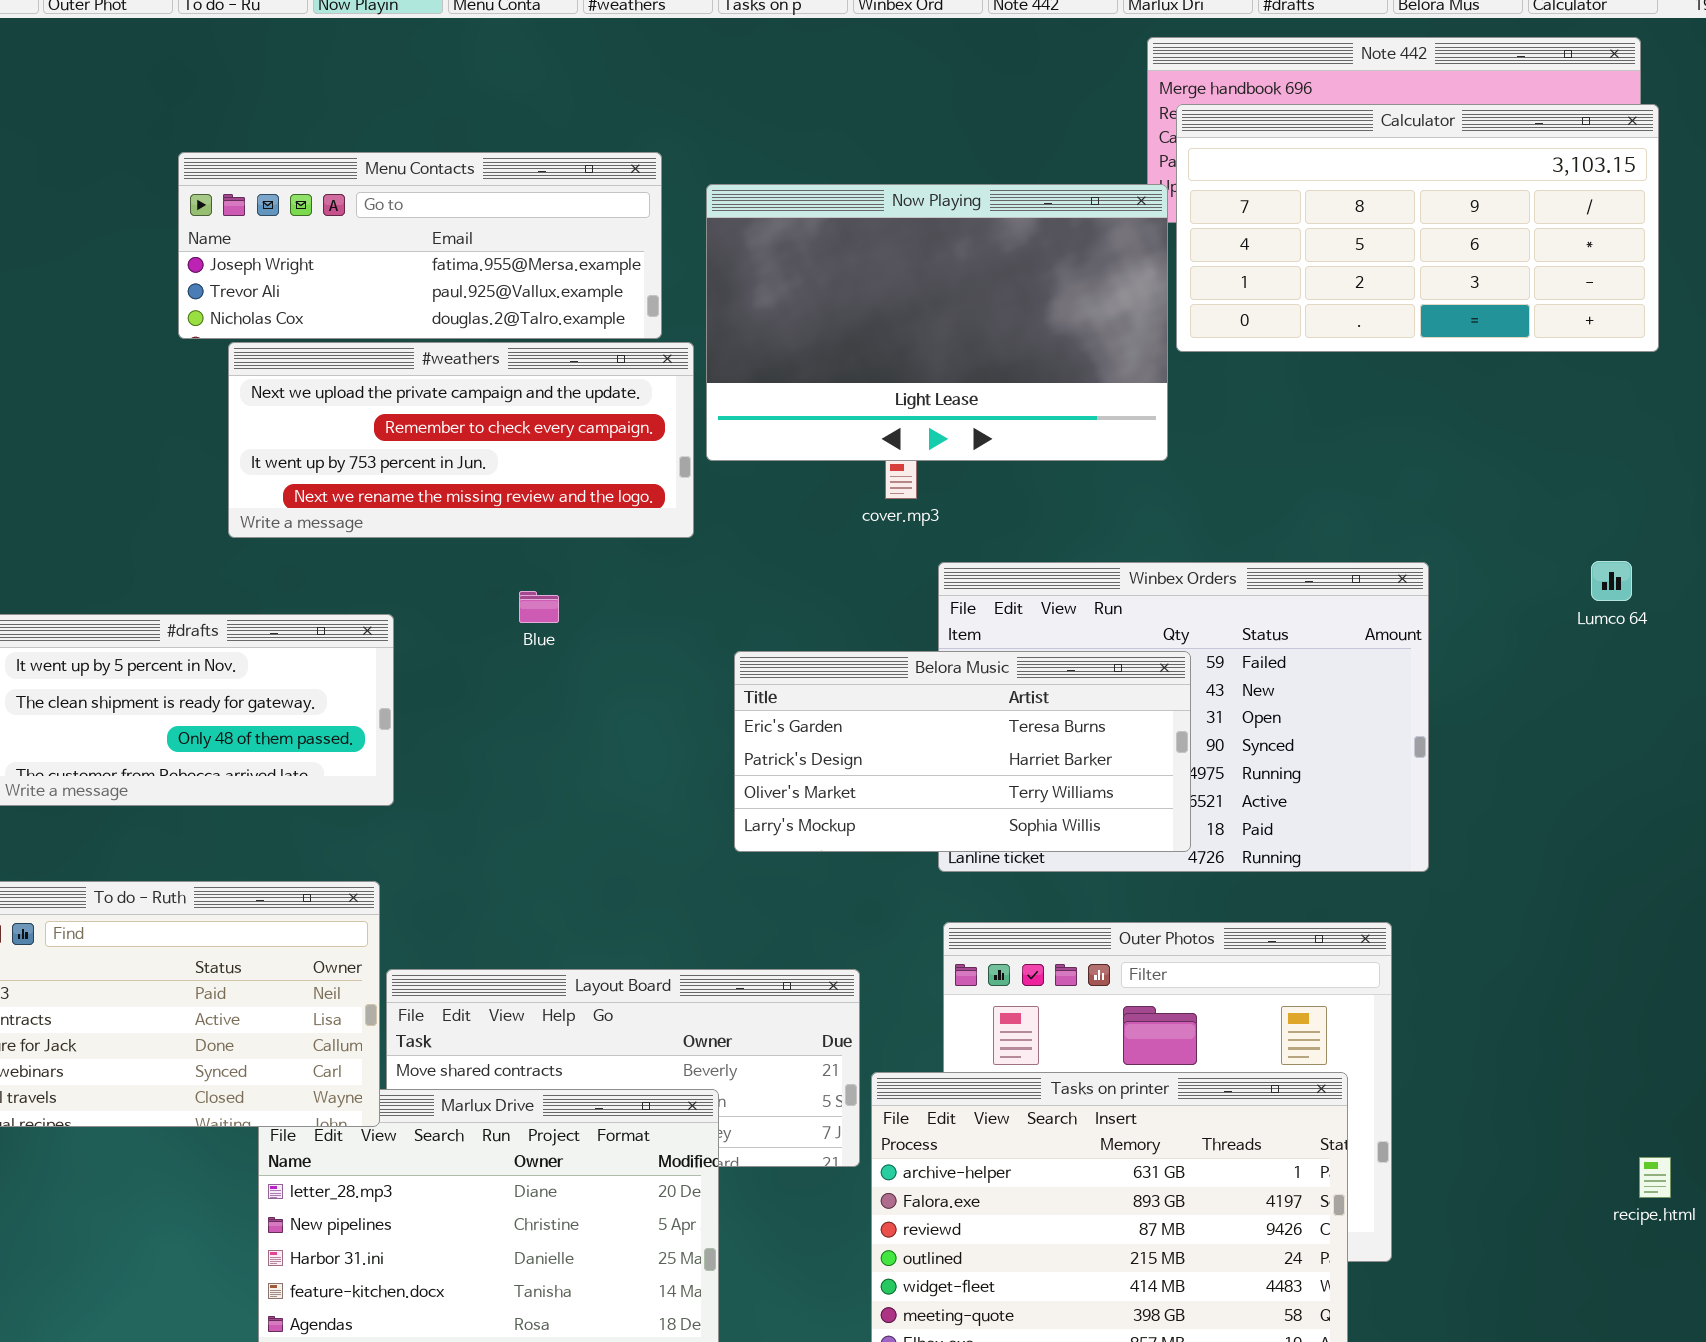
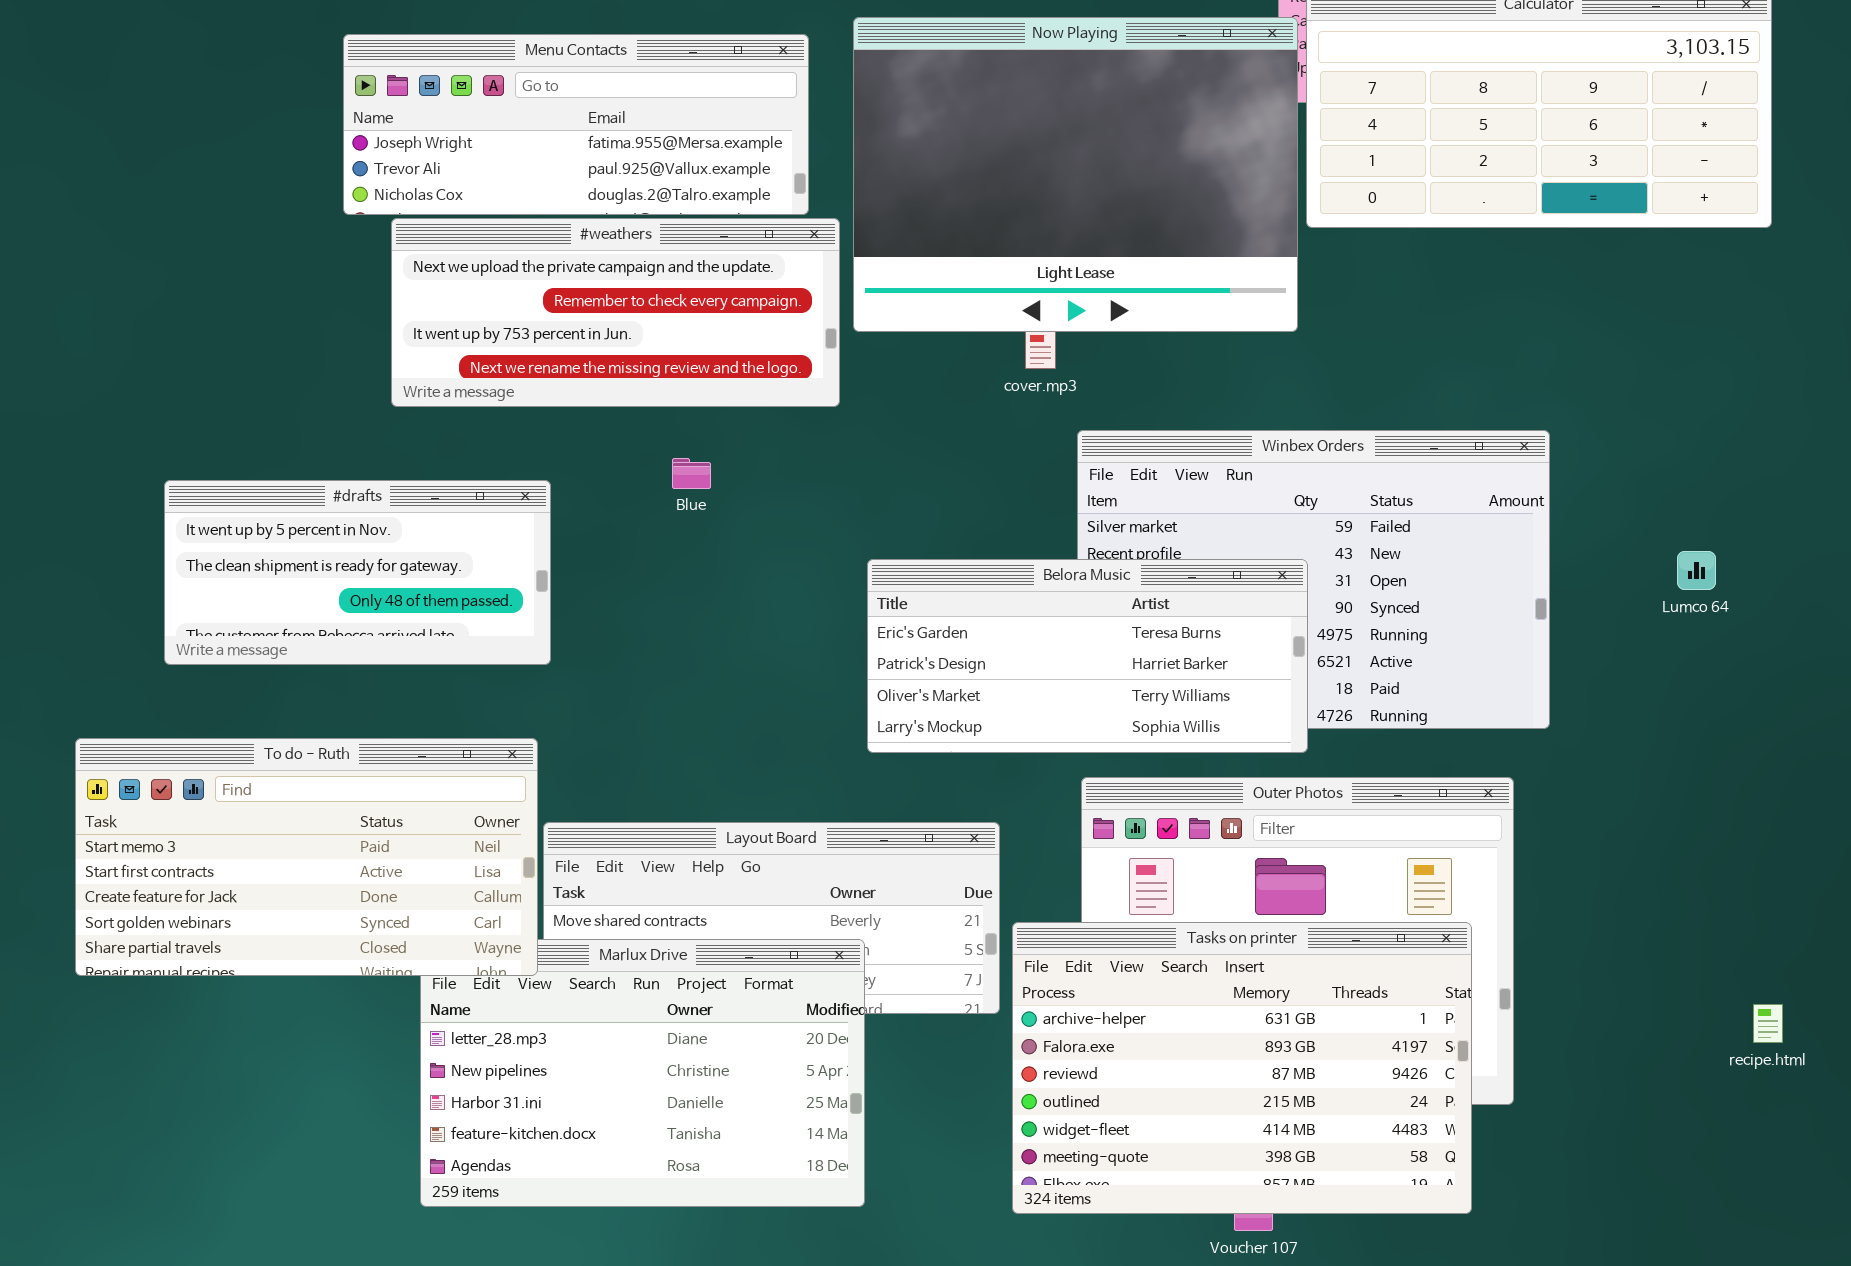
Now Playing: [706,184,1168,461] -> [853,17,1298,332], resized
Lumco 64: [1591,561,1632,601] -> [1677,551,1716,590], moved
Belora Music: [734,651,1191,852] -> [867,559,1308,753], moved

